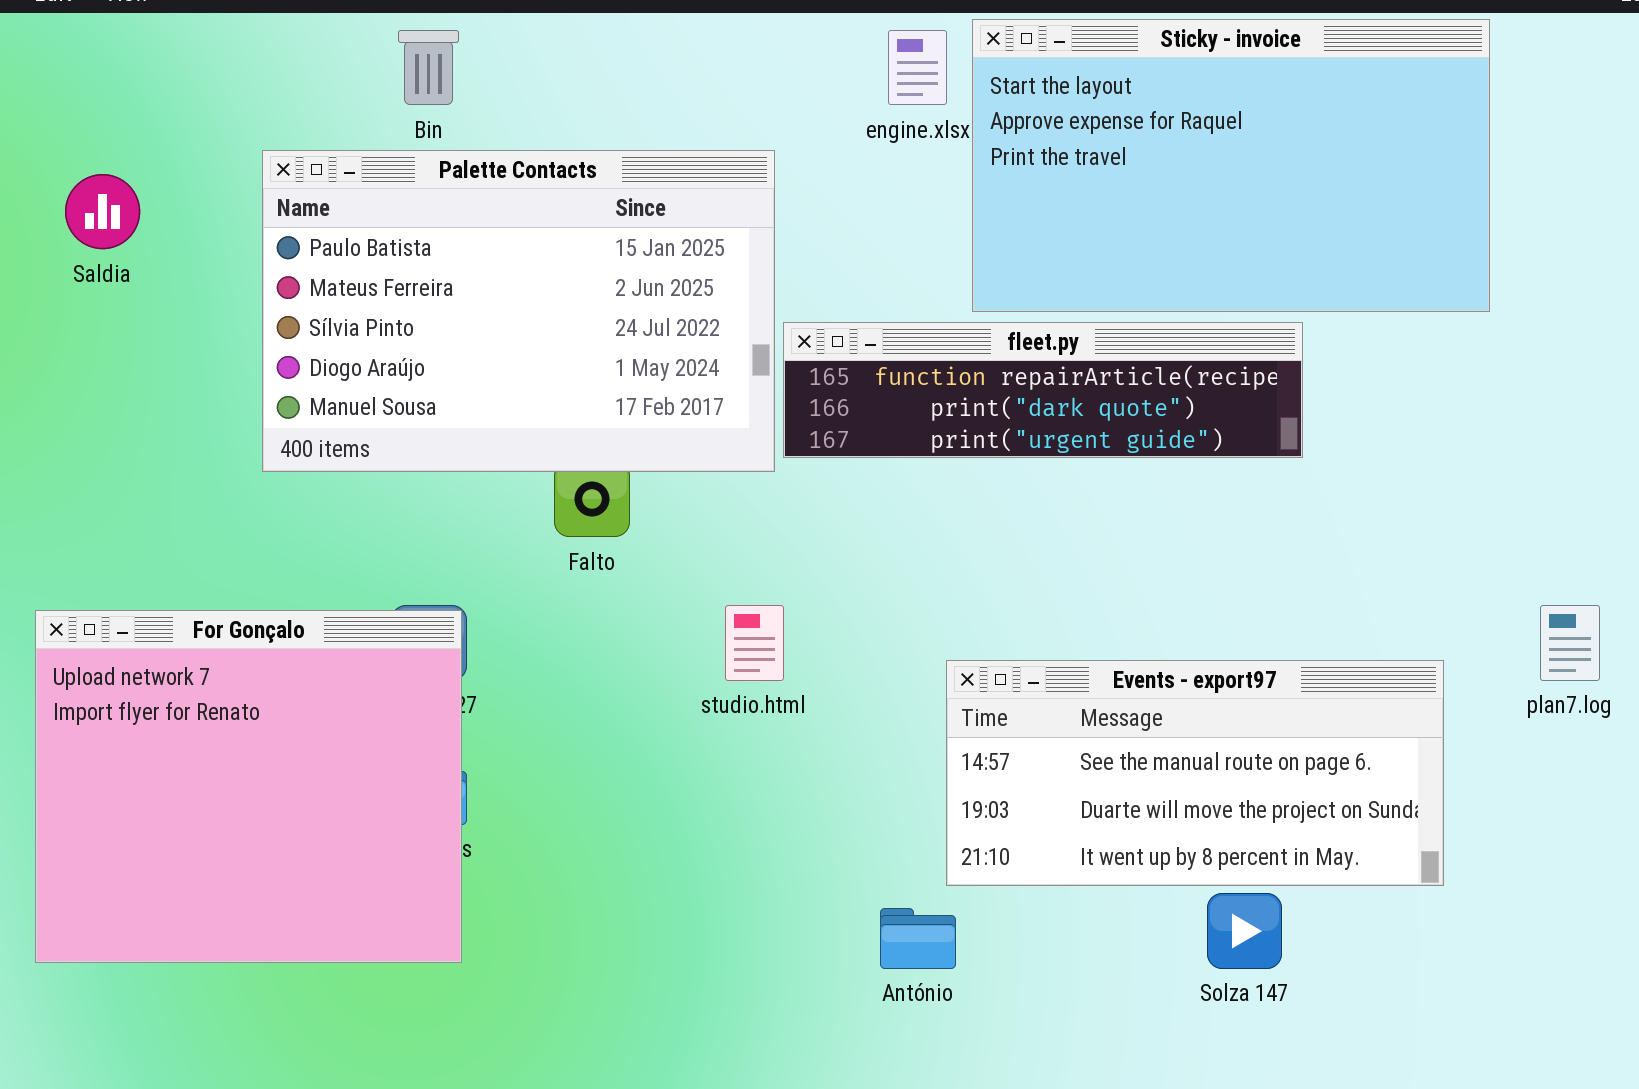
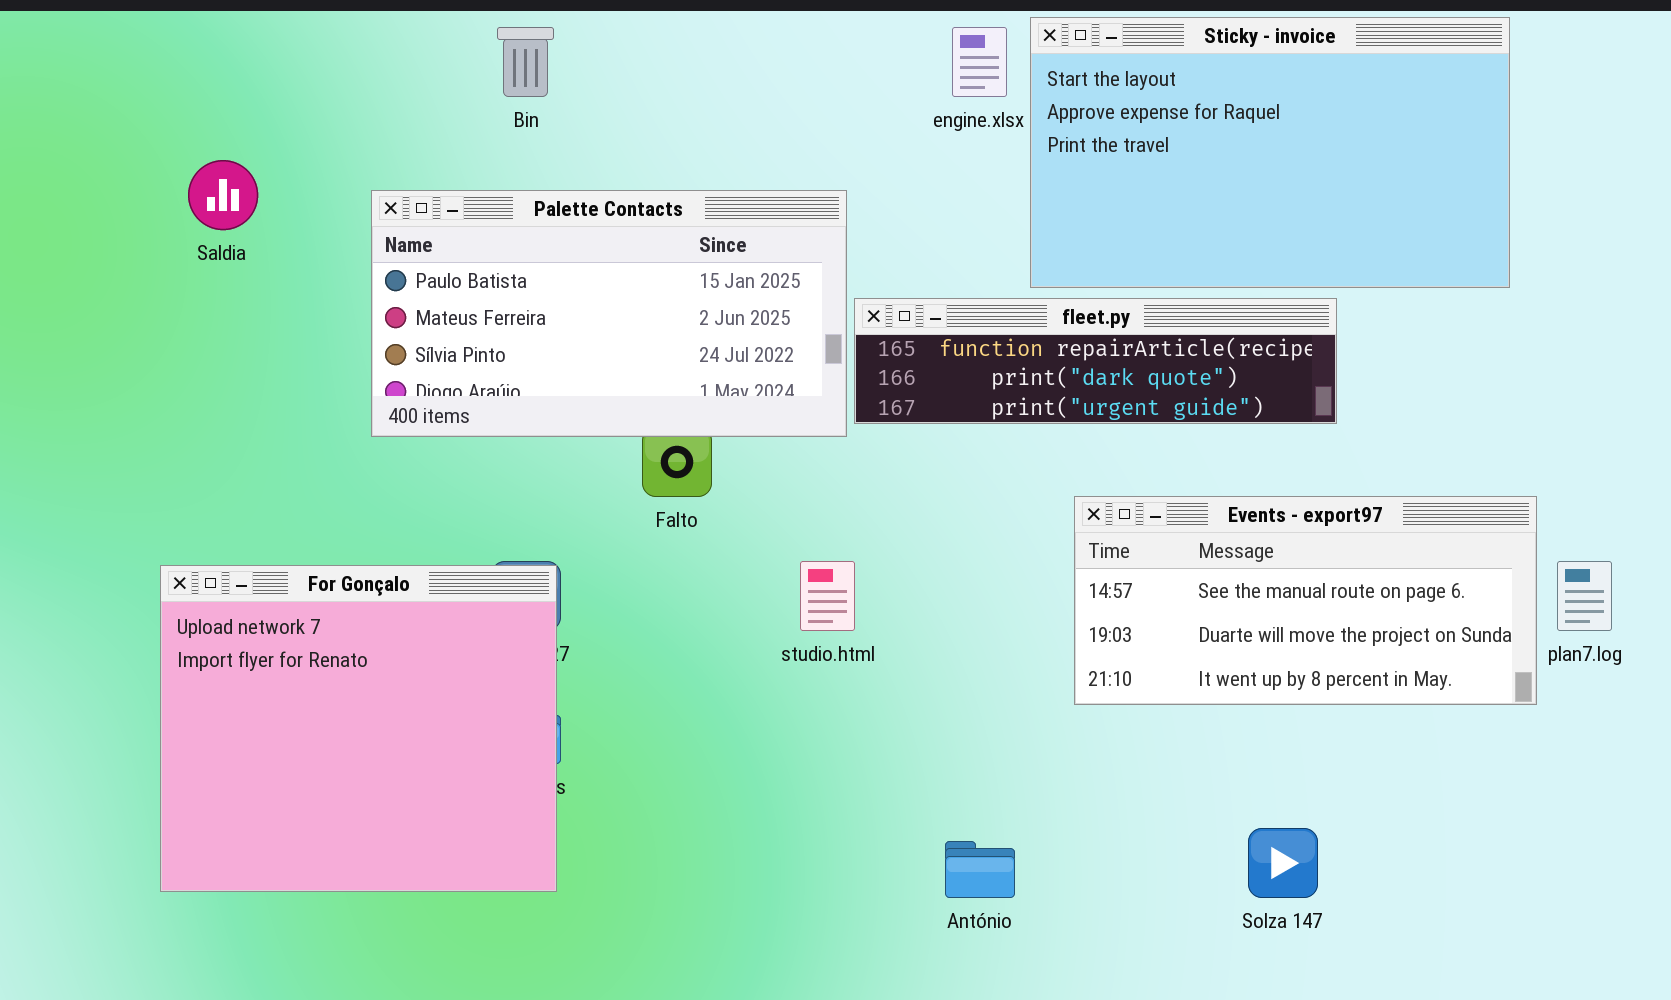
Palette Contacts: [262,150,775,472] -> [371,190,847,437], resized
Events - export97: [946,660,1444,886] -> [1074,496,1537,705], moved

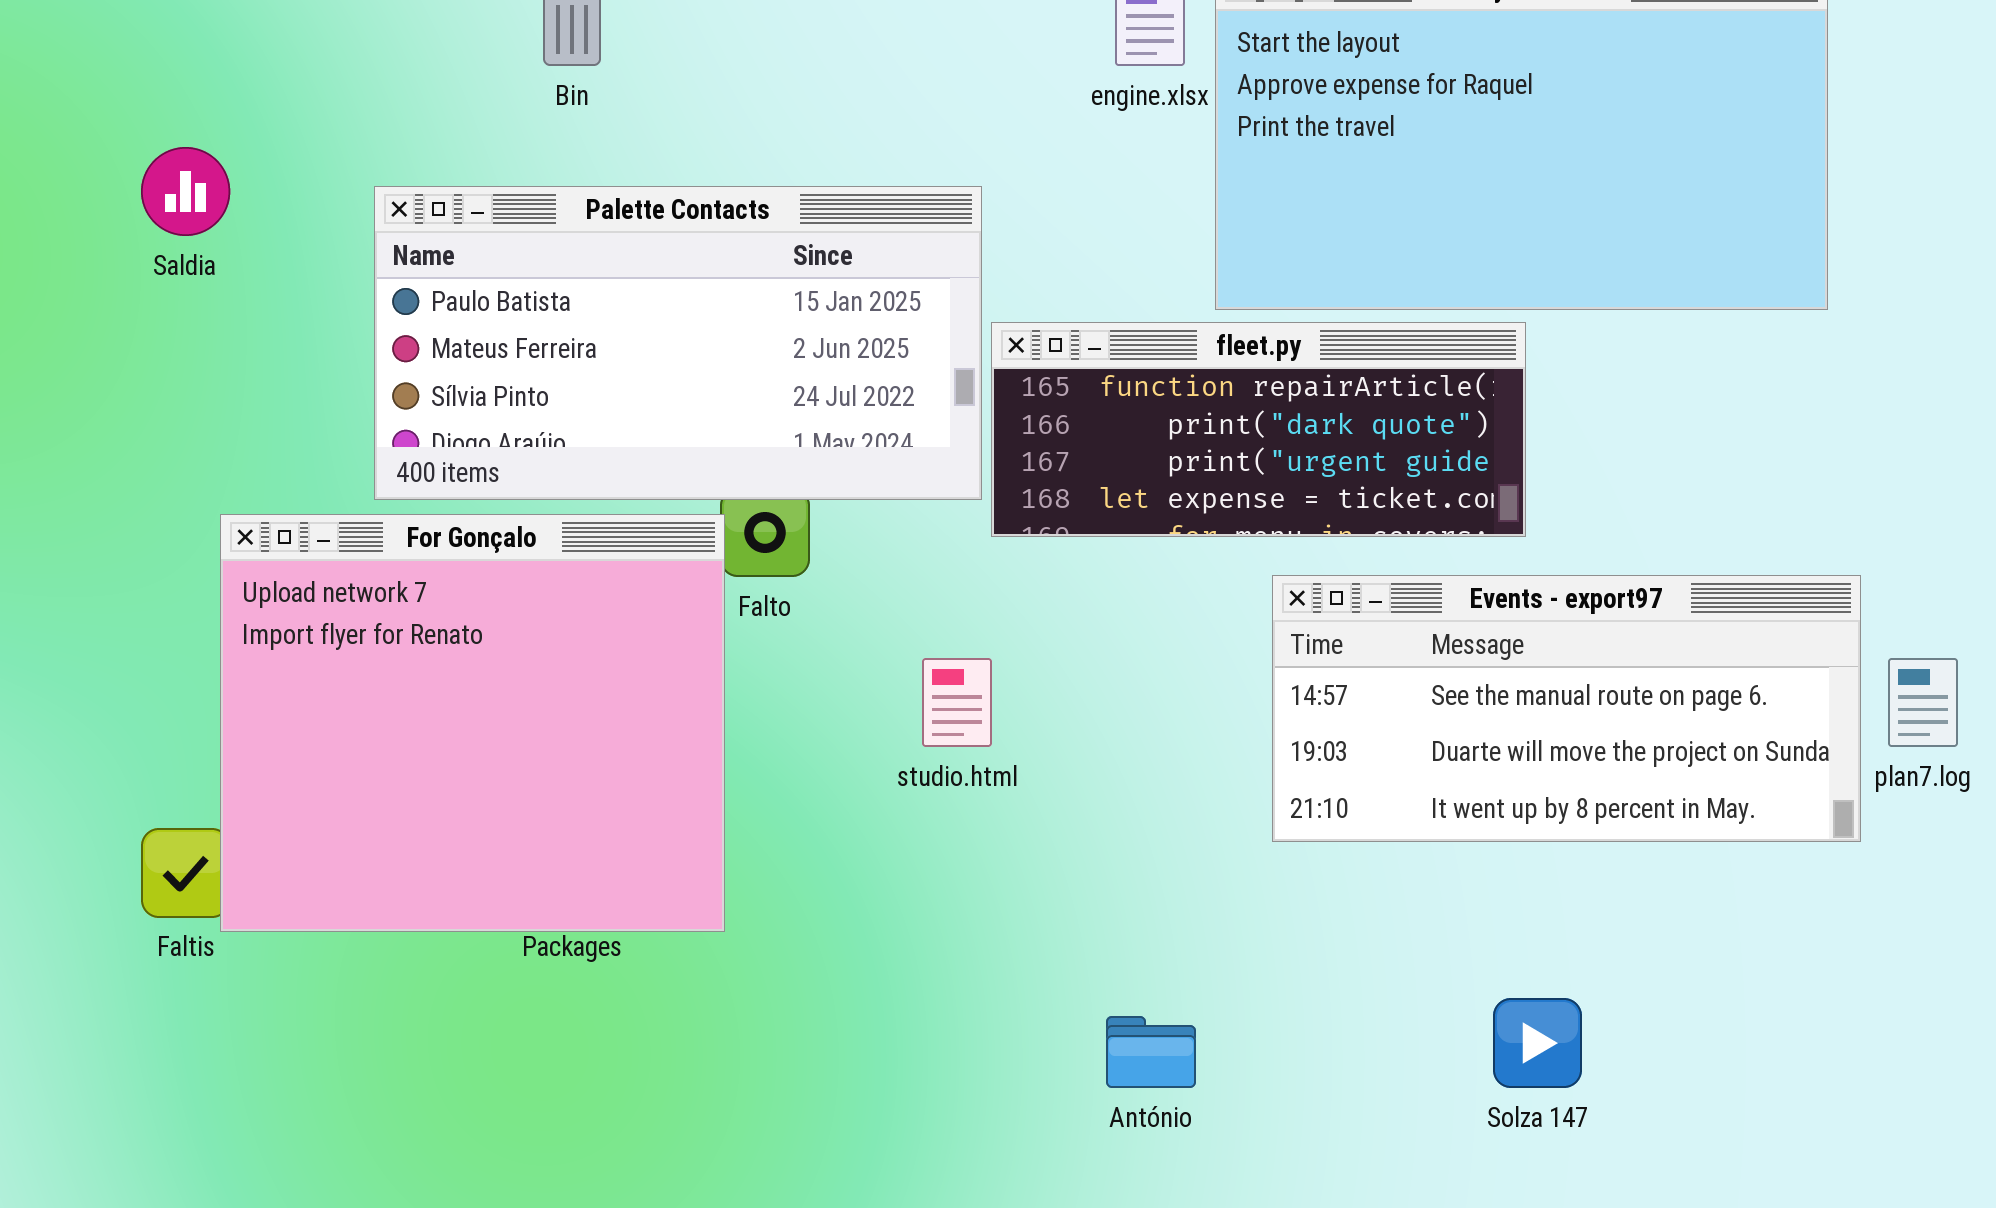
fleet.py: [854,298,1337,424] -> [991,322,1526,537], resized
For Gonçalo: [160,565,557,892] -> [220,514,725,932], moved

